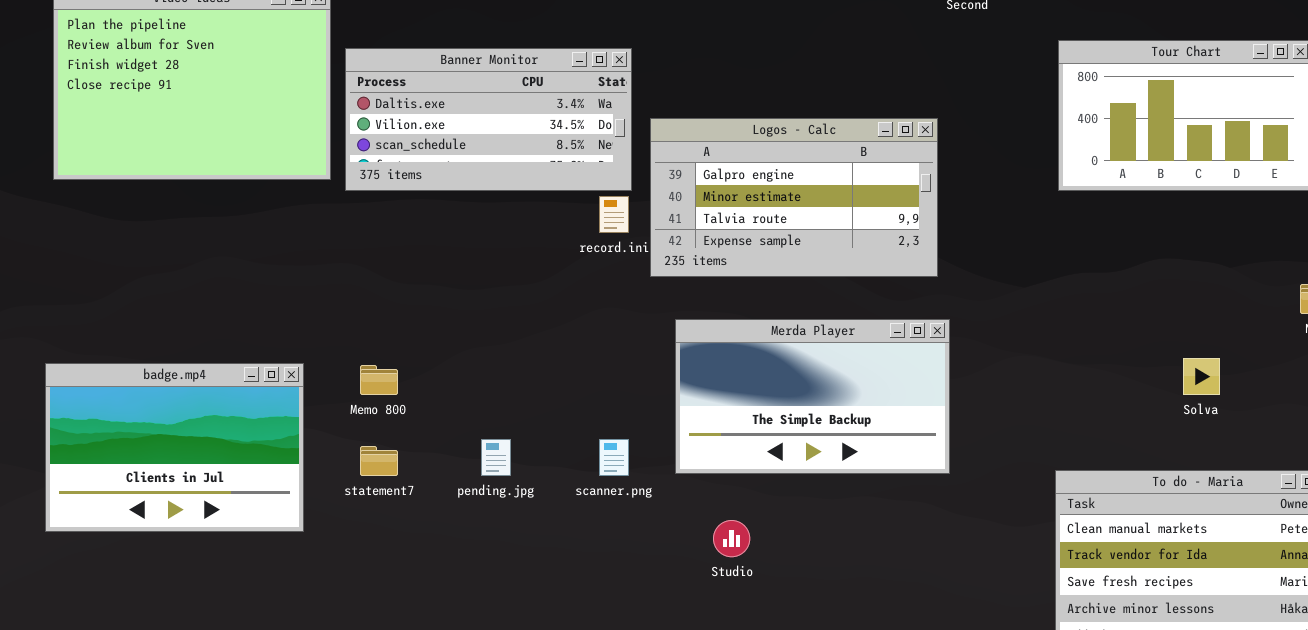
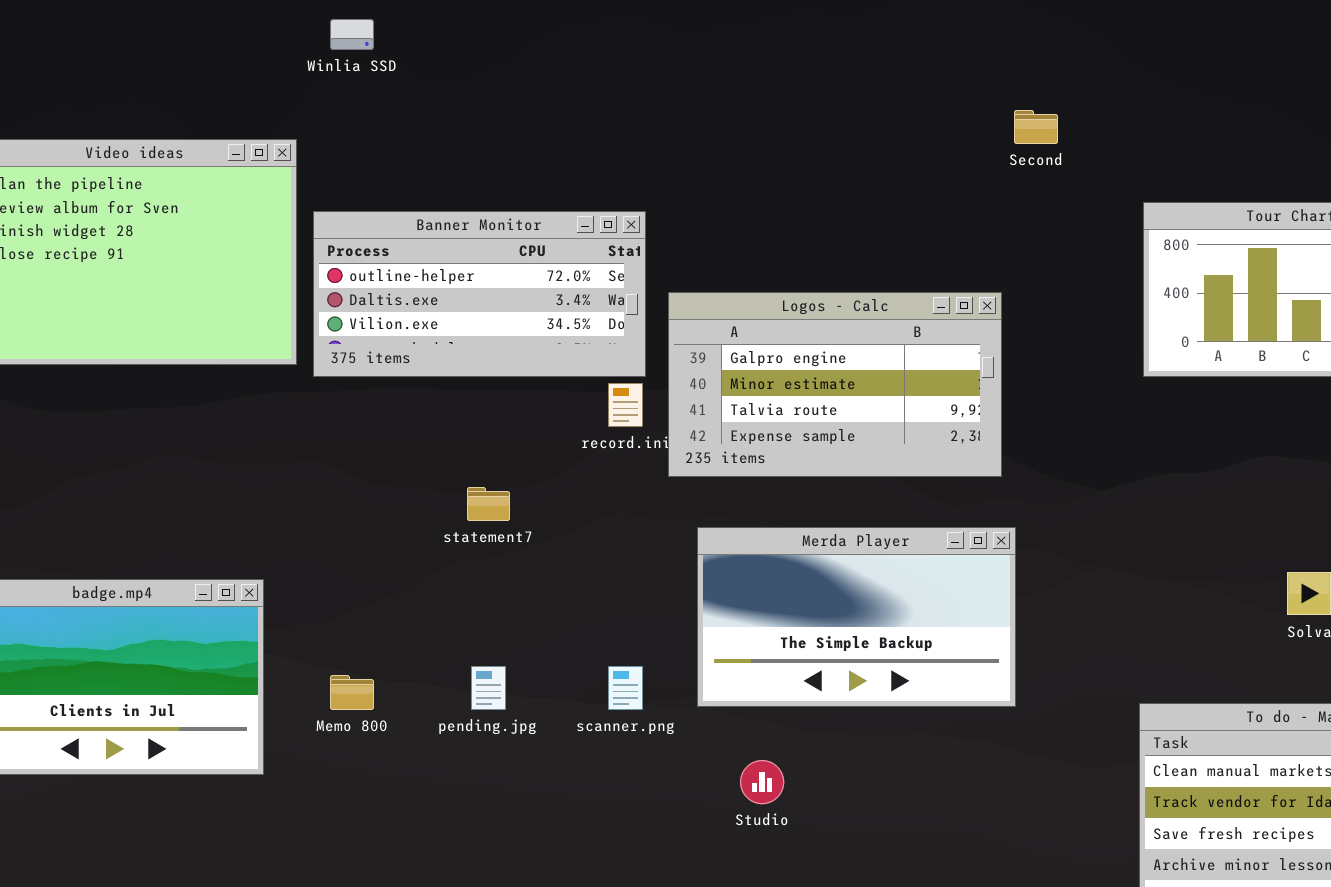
Banner Monitor: [345,48,632,191] -> [313,211,646,377], scrolled up 1 row
Memo 800: [360,365,398,395] -> [330,675,374,710], moved
statement7: [360,446,398,476] -> [467,487,510,521], moved

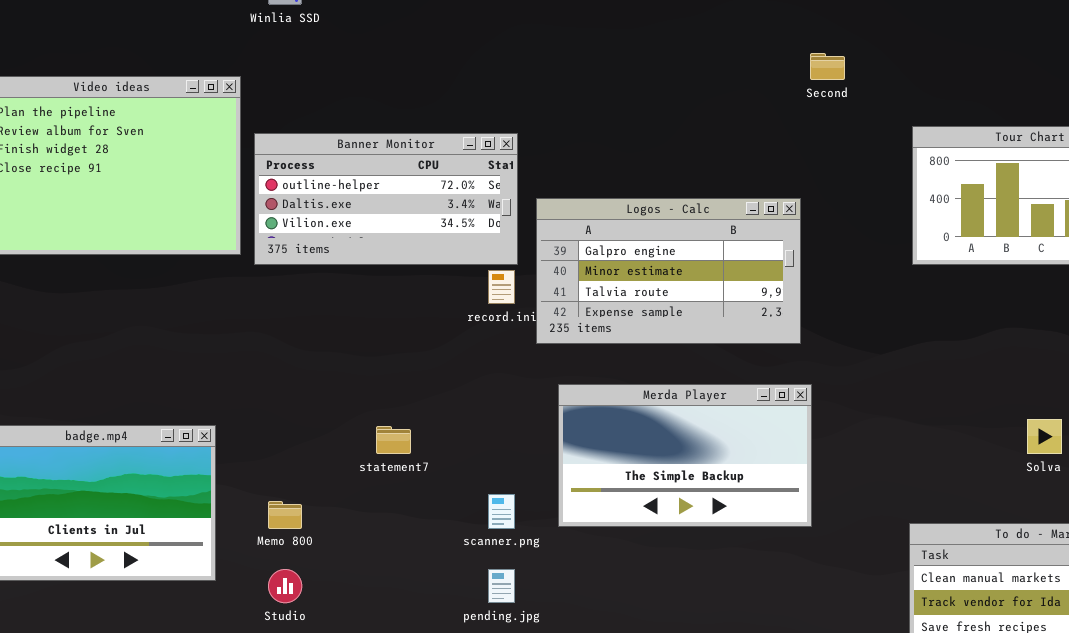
statement7: [467,487,510,521] -> [376,426,411,454], moved
pending.jpg: [471,666,506,710] -> [488,569,515,603], moved
Studio: [740,760,784,804] -> [268,569,302,603], moved

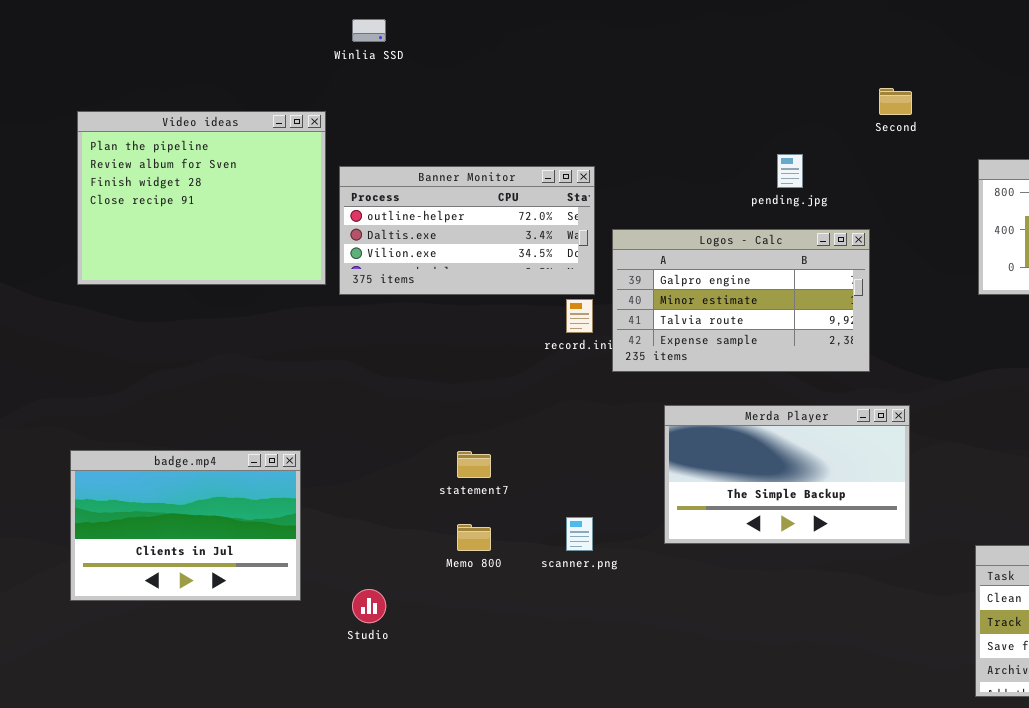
Merda Player: [558,384,812,527] -> [664,405,910,544], moved
Memo 800: [268,501,302,529] -> [457,524,491,551], moved
pending.jpg: [488,569,515,603] -> [777,154,803,188], moved

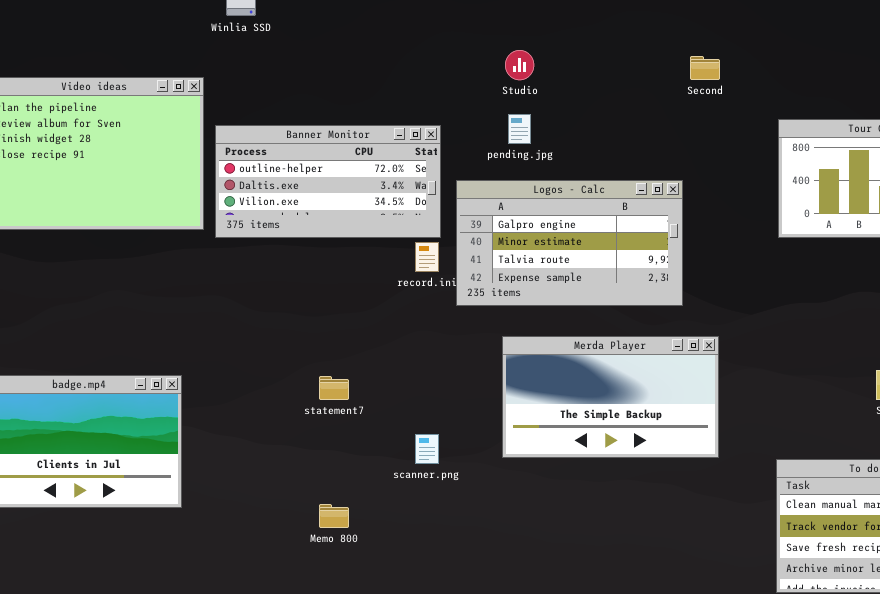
pending.jpg: [777,154,803,188] -> [508,114,531,144], moved
Memo 800: [457,524,491,551] -> [319,504,349,528], moved
Studio: [352,589,386,623] -> [505,50,534,80], moved

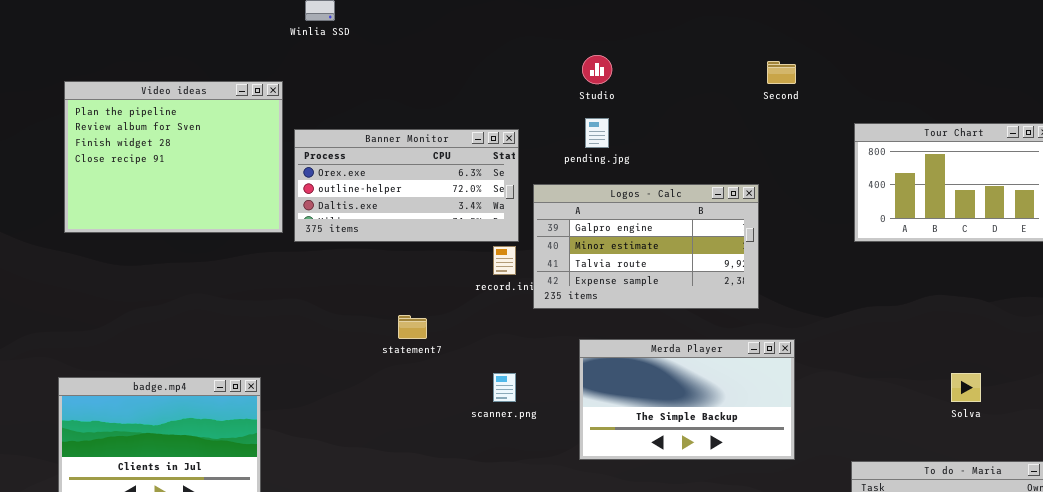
Banner Monitor: [215,125,441,238] -> [294,129,519,242], scrolled up 1 row
statement7: [319,376,349,400] -> [398,315,427,339], moved
scanner.png: [415,434,439,464] -> [493,373,516,402], moved

